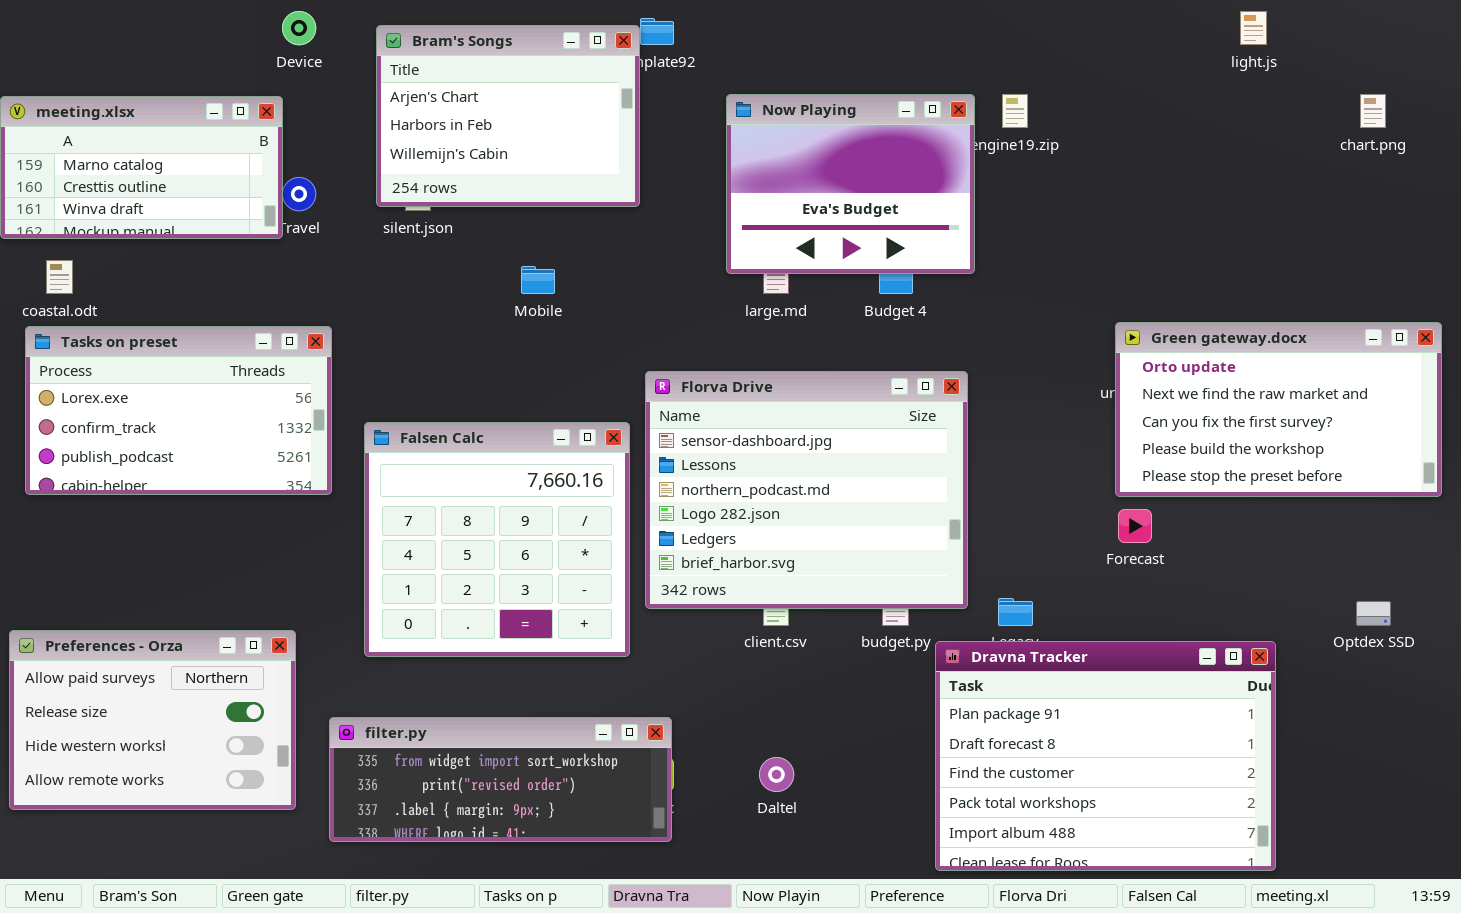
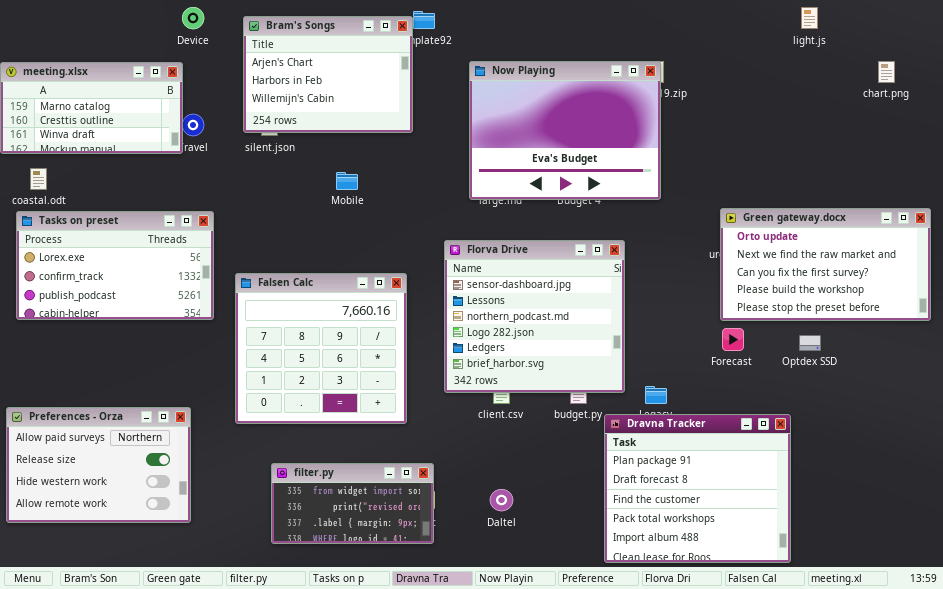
Now Playing: [726,94,975,274] -> [469,61,661,200], resized
Florva Drive: [645,371,968,609] -> [444,240,625,393], resized
Optdex SSD: [1356,601,1391,626] -> [799,335,821,351], moved
Dravna Tracker: [935,641,1276,871] -> [604,414,791,563], resized
filter.py: [329,717,672,842] -> [271,463,434,544], resized

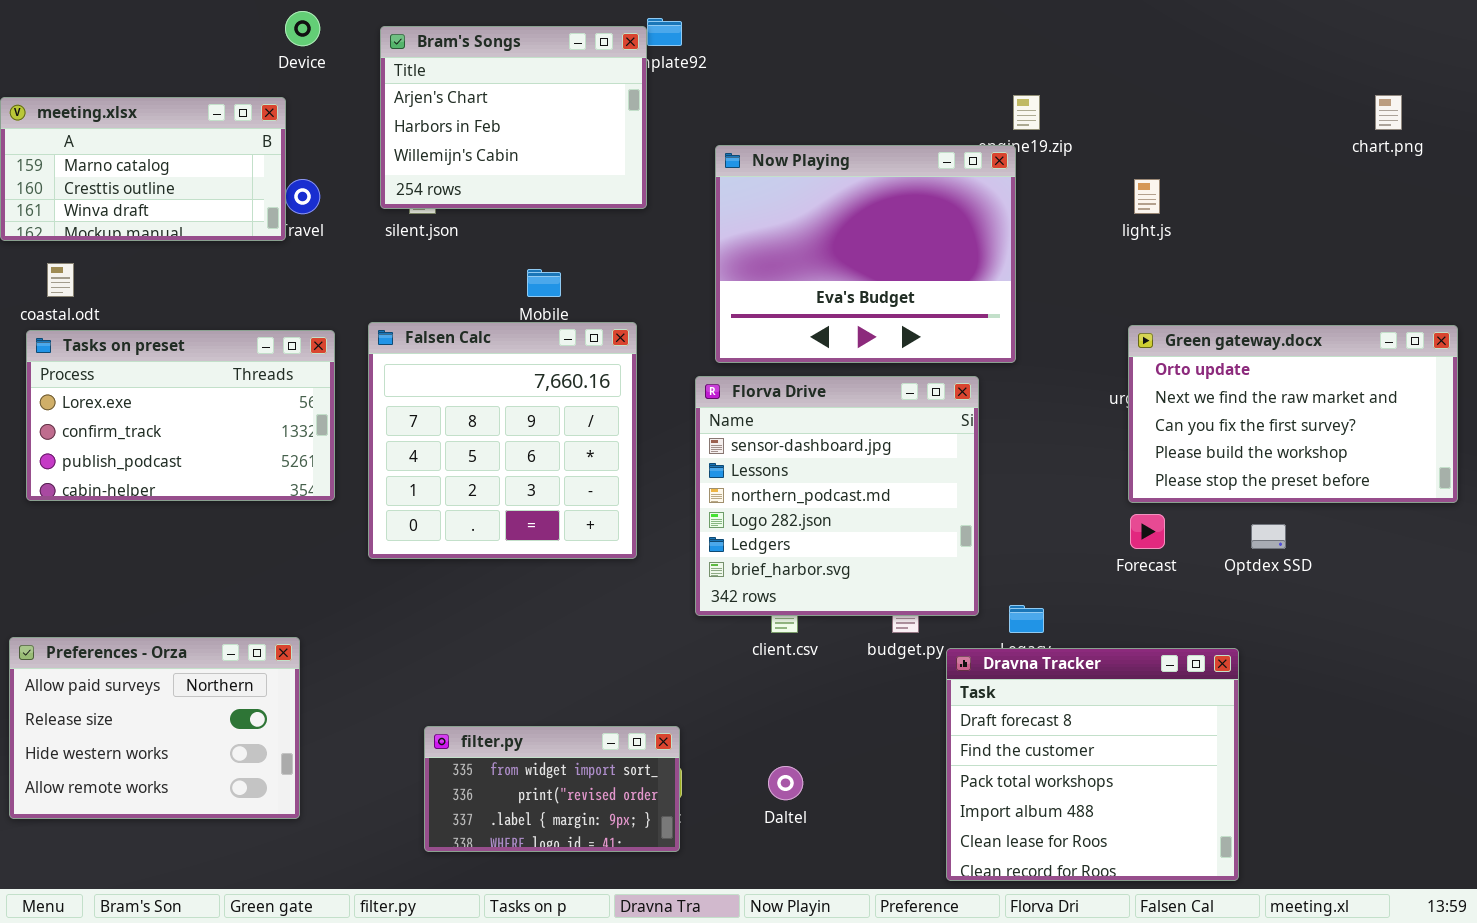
light.js: [801,7,818,29] -> [1134,179,1160,214], moved
Now Playing: [469,61,661,200] -> [715,145,1016,363], moved
Falsen Calc: [235,273,407,424] -> [368,322,637,559], moved
Dravna Tracker: [604,414,791,563] -> [946,648,1239,881], scrolled down 1 row

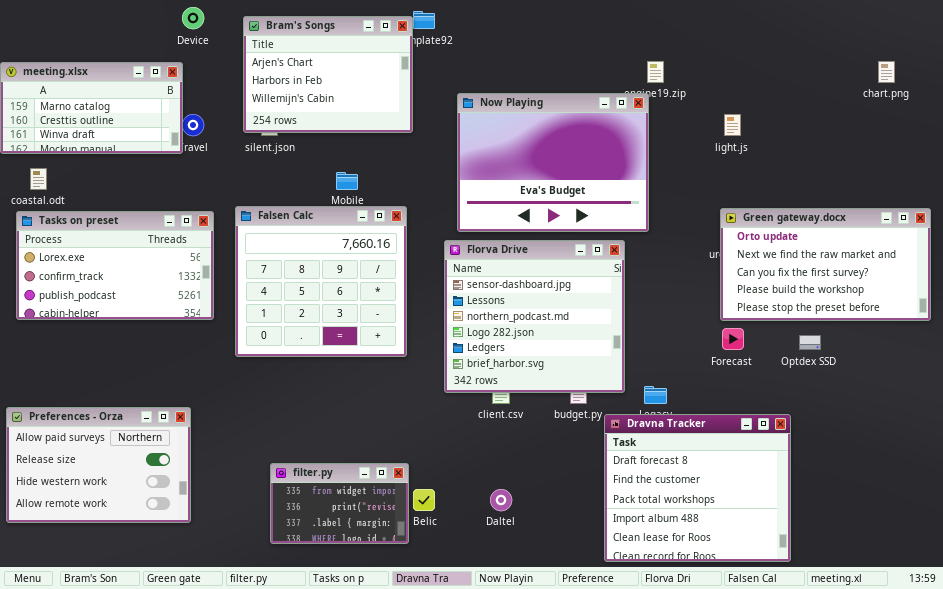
filter.py: [424,726,680,852] -> [270,463,409,544], resized

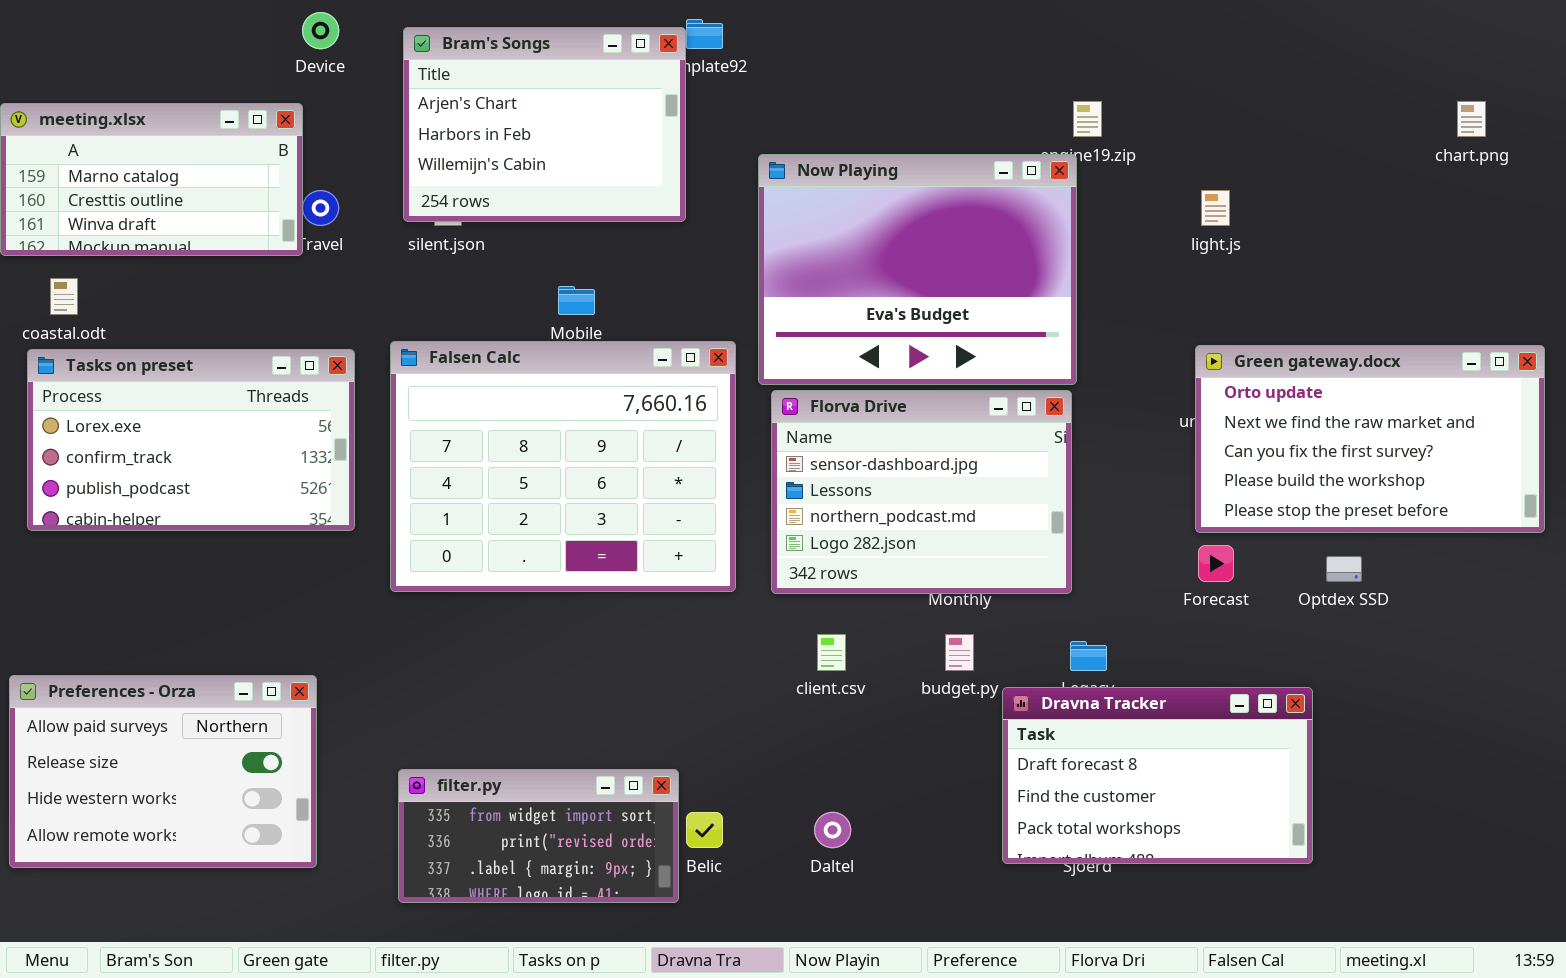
Falsen Calc: [235,206,407,357] -> [390,341,736,592], resized
Florva Drive: [444,240,625,393] -> [771,390,1072,594], moved, resized
Dravna Tracker: [604,414,791,562] -> [1002,687,1313,864], resized
filter.py: [270,463,409,544] -> [398,769,679,903], resized

